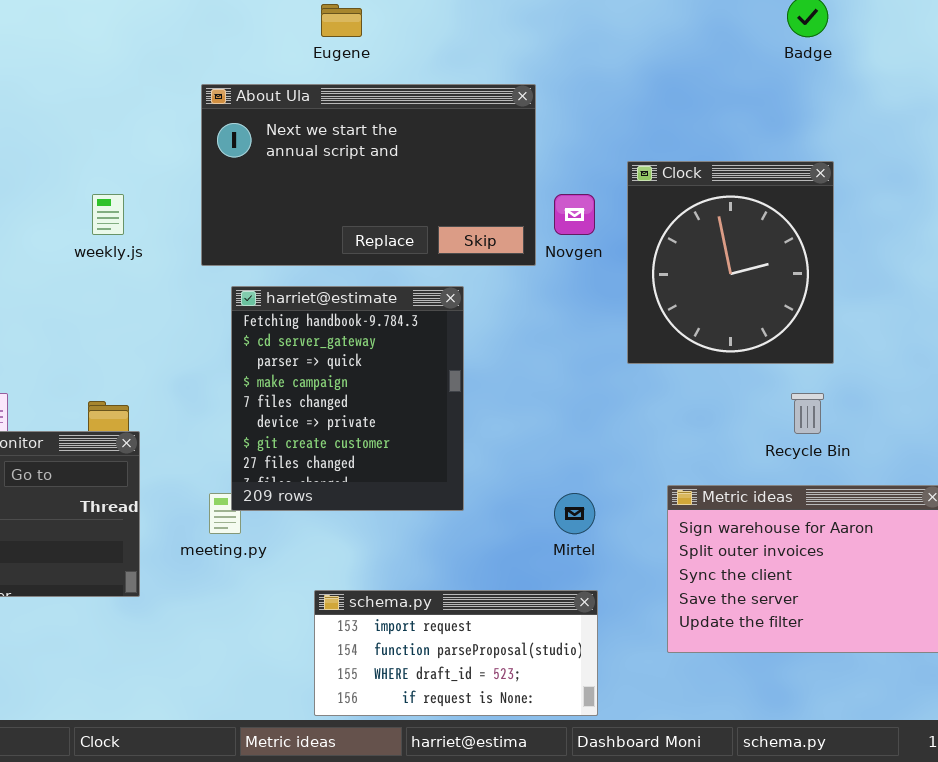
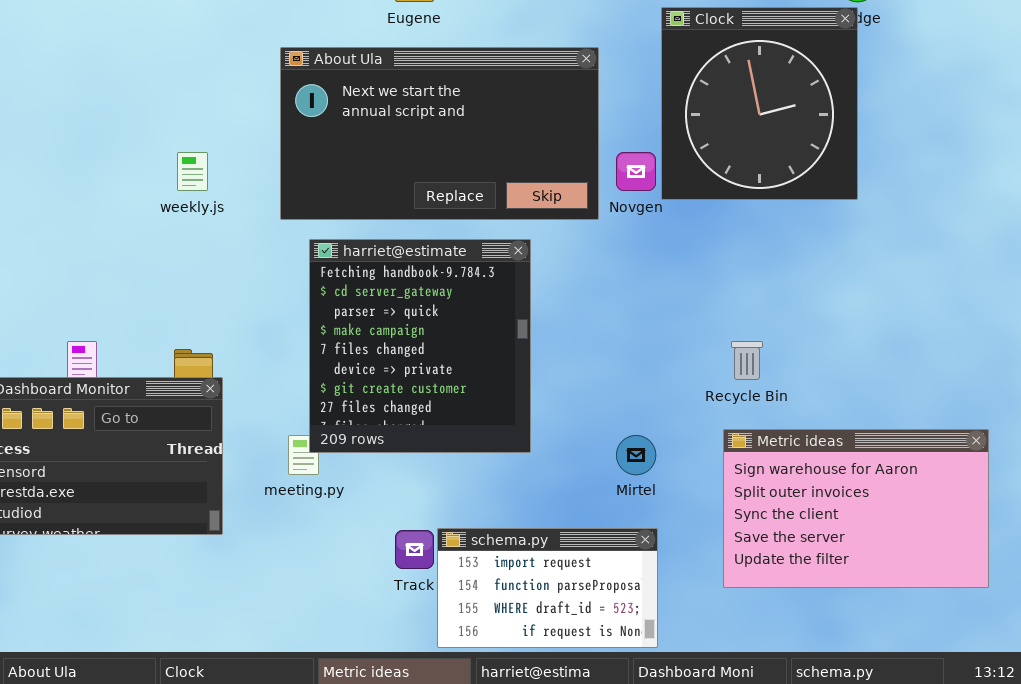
Clock: [627,161,834,364] -> [661,7,858,200], moved
Recycle Bin: [791,393,824,434] -> [731,341,763,380], moved
schema.py: [314,590,598,716] -> [437,528,658,648], resized

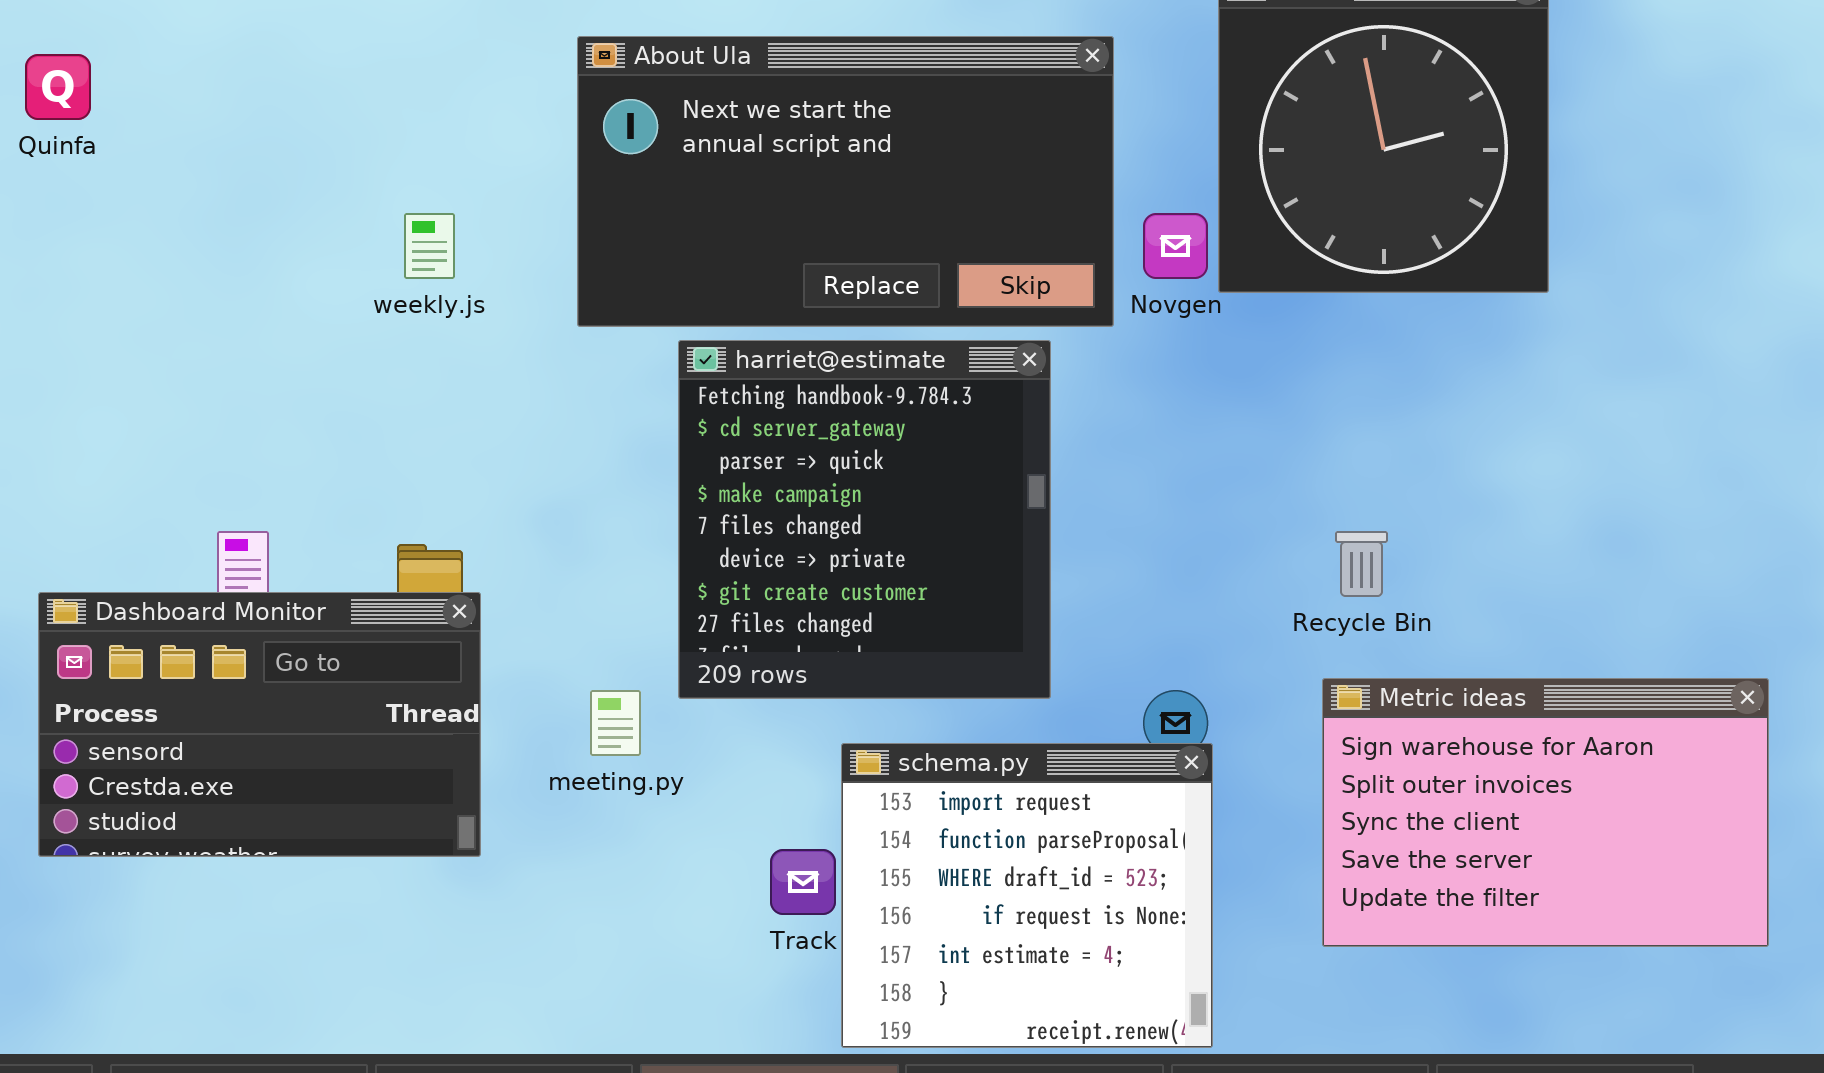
harriet@estimate: [309,239,531,453] -> [678,340,1051,699], moved
schema.py: [437,528,658,648] -> [841,743,1213,1048], resized

